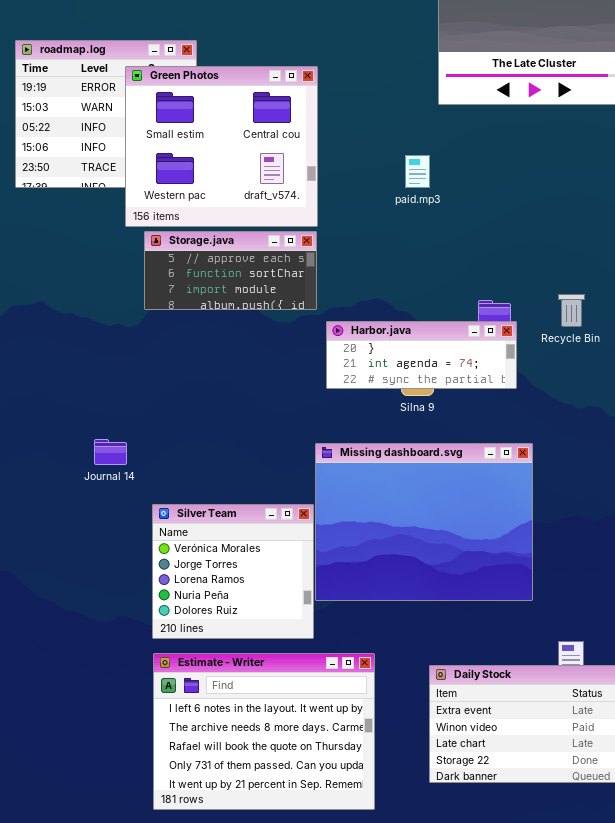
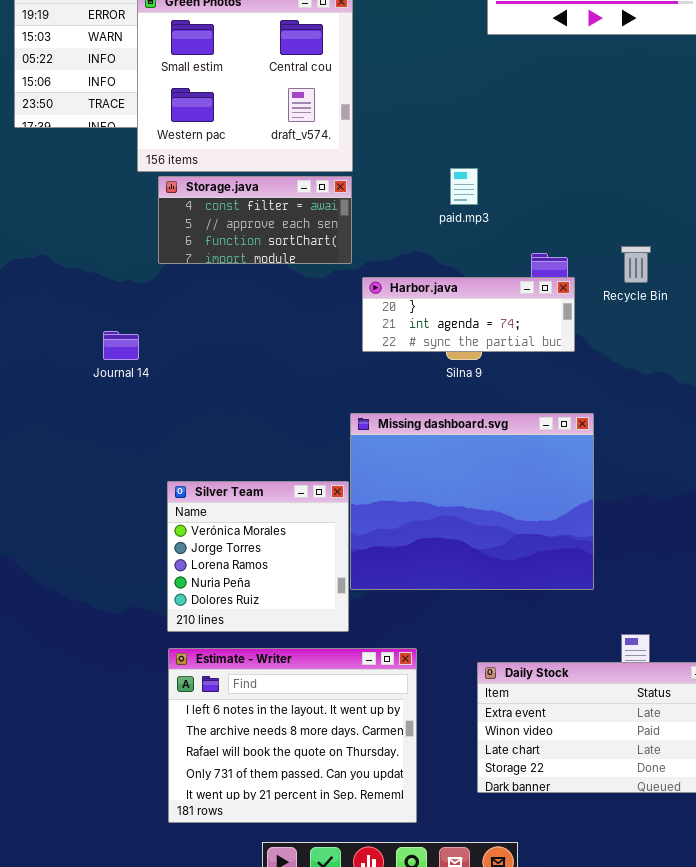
paid.mp3: [405,155,430,188] -> [450,168,478,205], moved
Storage.java: [144,231,317,310] -> [158,176,352,264], scrolled up 1 row
Journal 14: [94,439,127,465] -> [103,331,139,360], moved

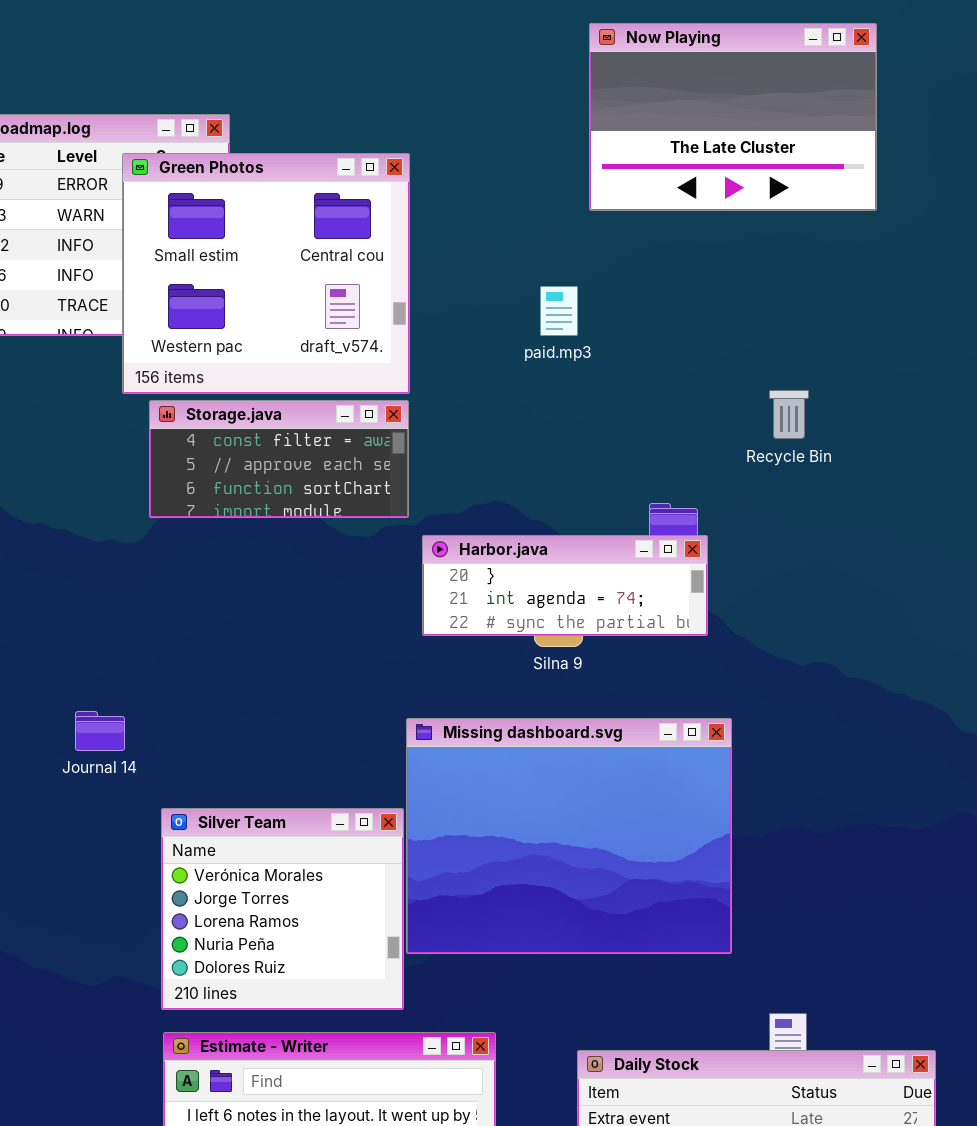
paid.mp3: [450,168,478,205] -> [540,286,578,336], moved
Recycle Bin: [621,246,651,283] -> [769,390,809,439], moved
Journal 14: [103,331,139,360] -> [75,711,125,751], moved

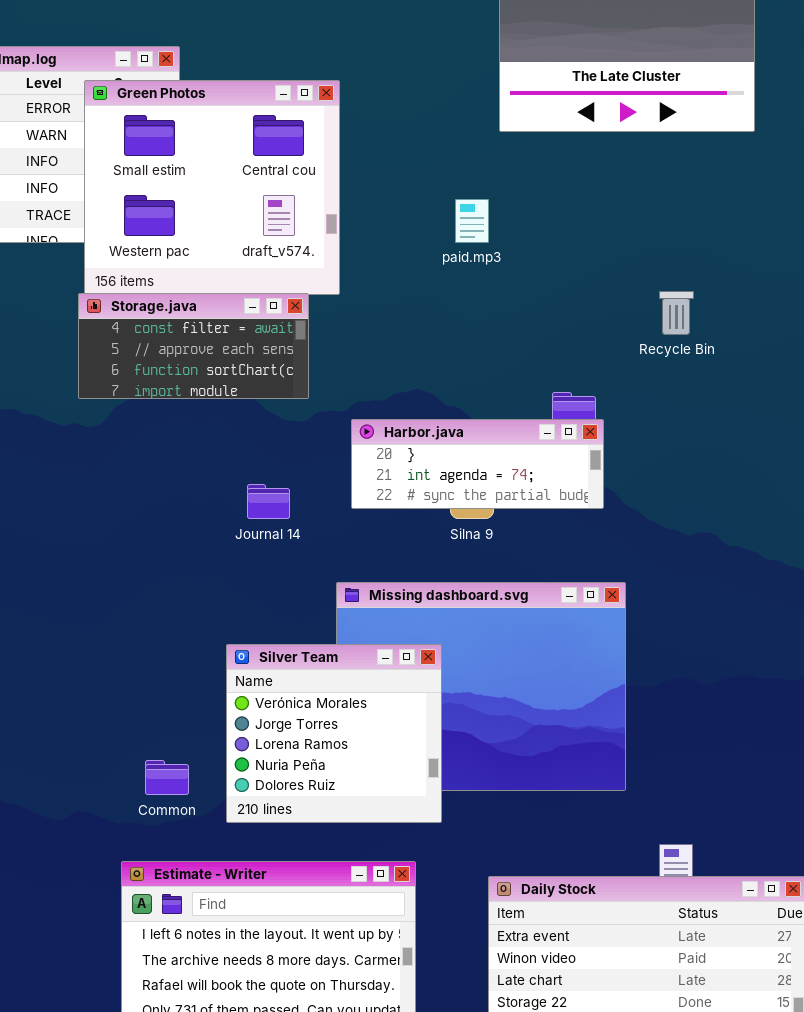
Storage.java: [149,400,409,518] -> [78,293,309,399], moved
Journal 14: [75,711,125,751] -> [247,484,290,519], moved
Silver Team: [161,808,404,1010] -> [226,644,442,823], moved

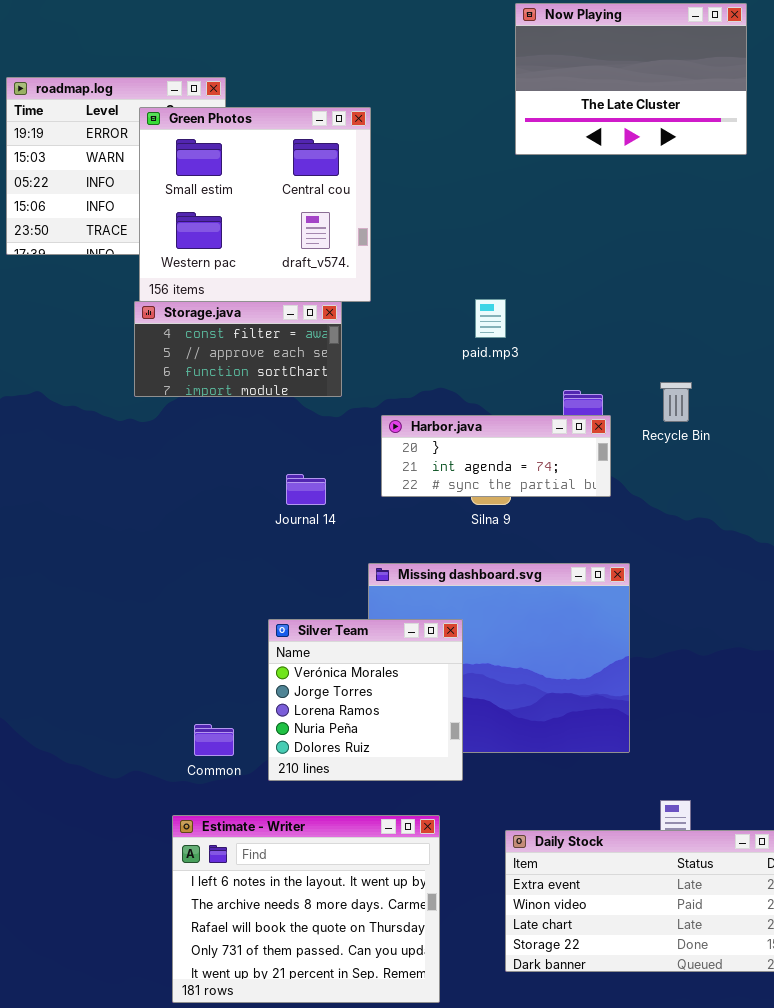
paid.mp3: [455,199,489,243] -> [475,299,506,338], moved
Recycle Bin: [659,291,694,335] -> [660,382,692,422], moved

